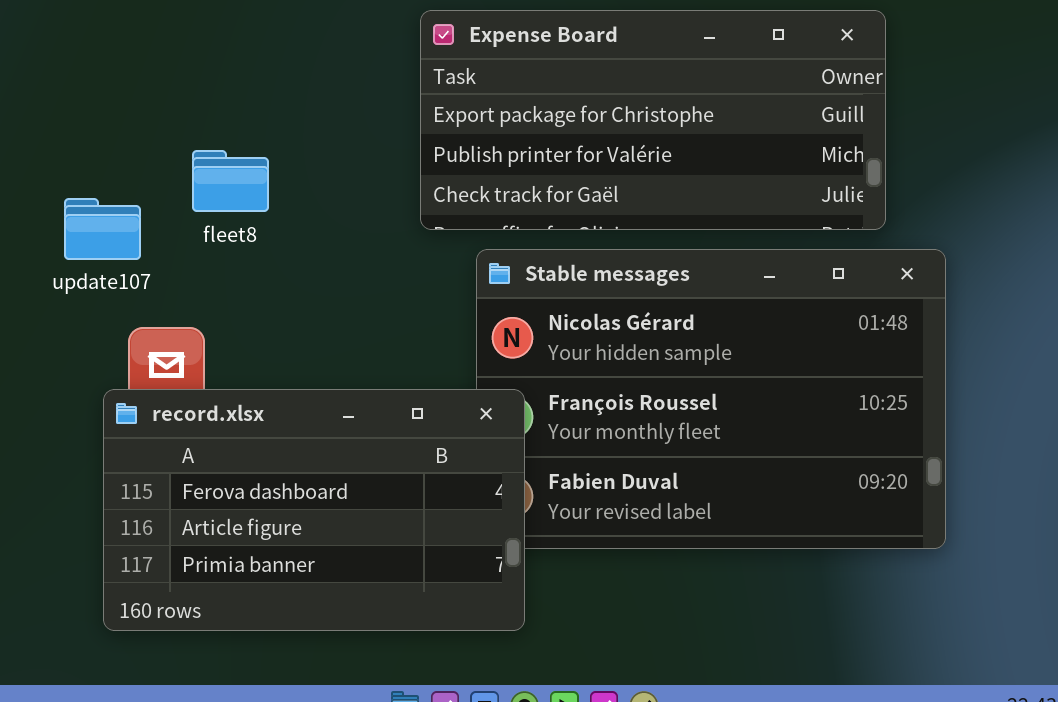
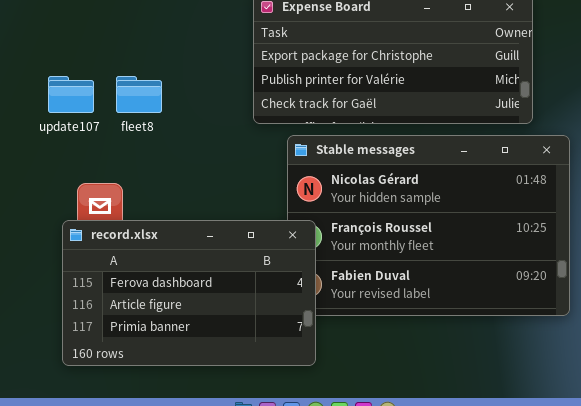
update107: [64,198,141,260] -> [48,76,94,113], moved

